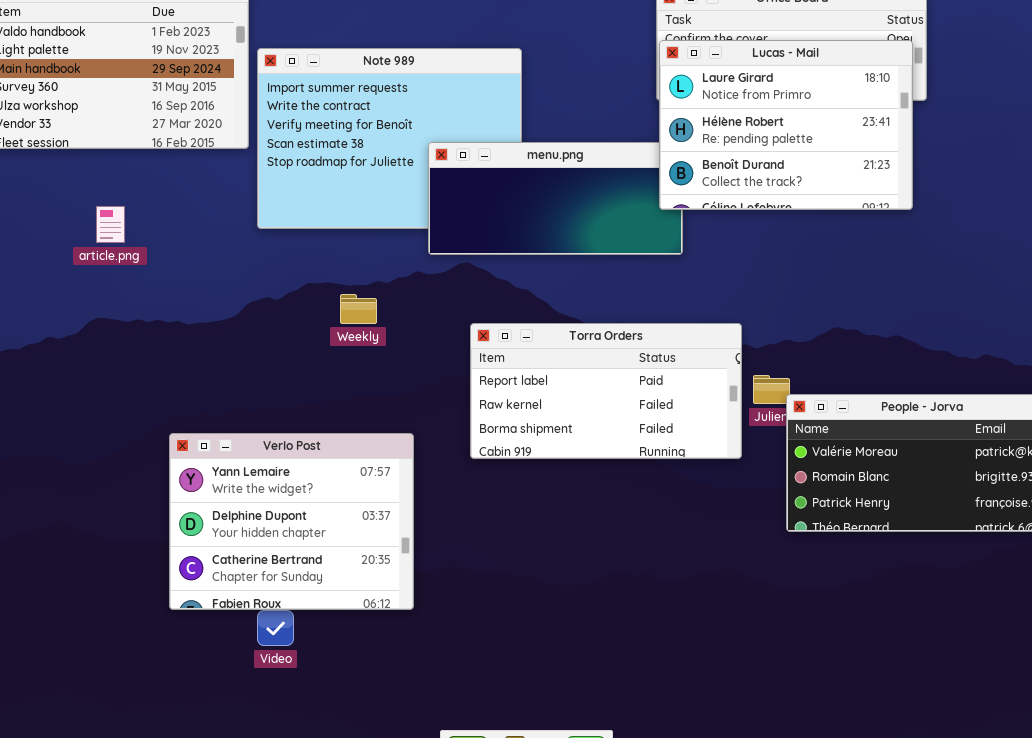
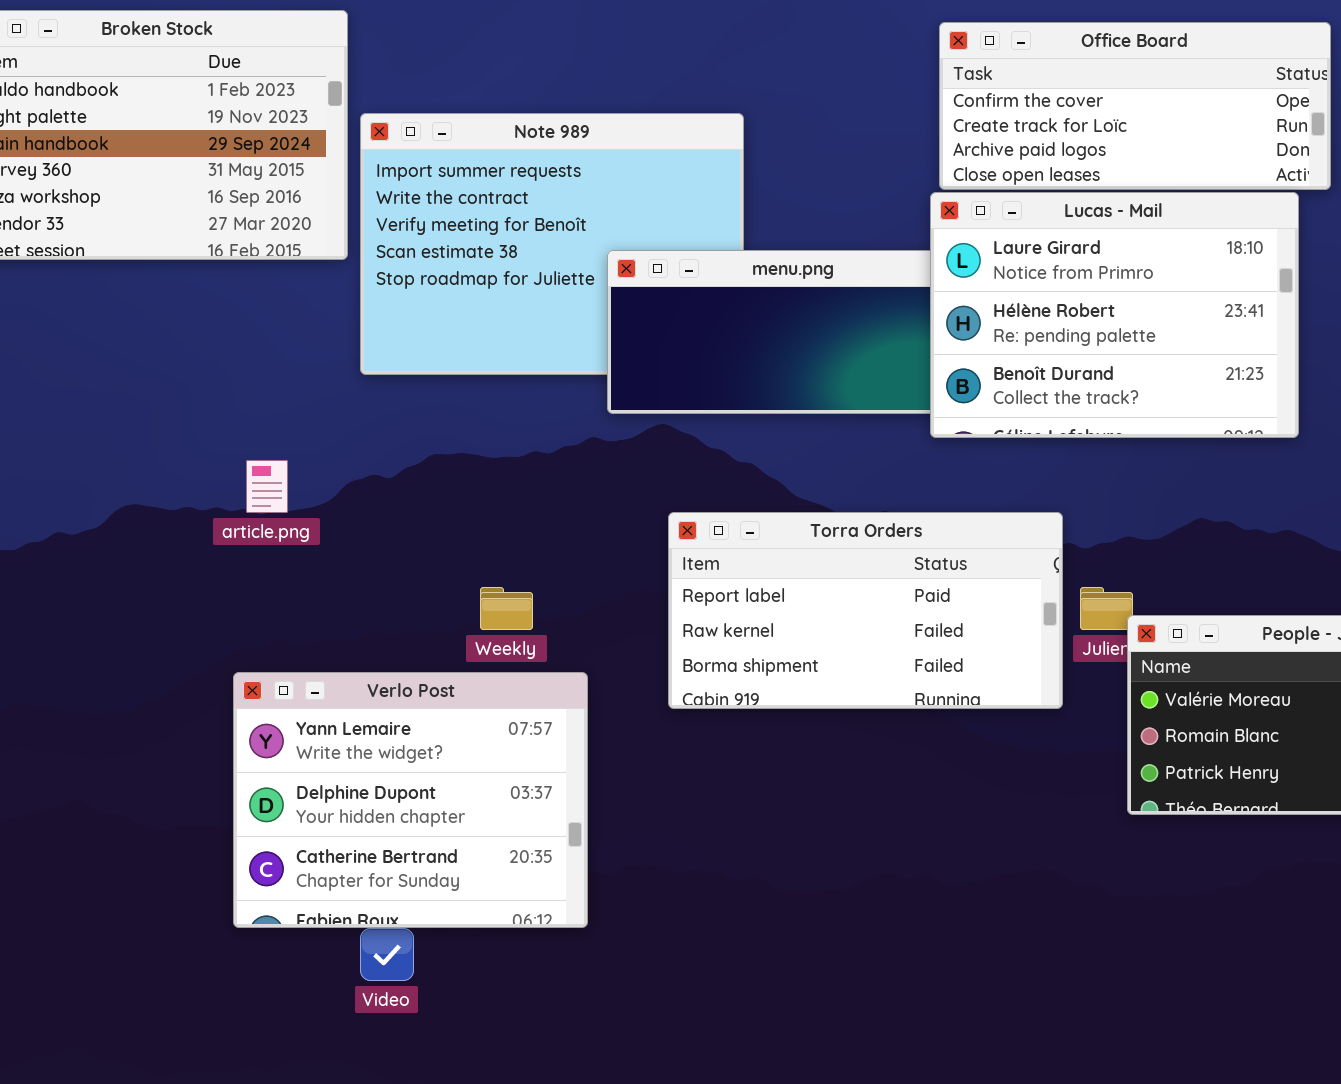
Lucas - Mail: [659,40,913,210] -> [930,192,1299,438], moved
article.png: [96,206,125,243] -> [246,460,288,513], moved
Weekly: [340,294,377,324] -> [480,587,533,630], moved

